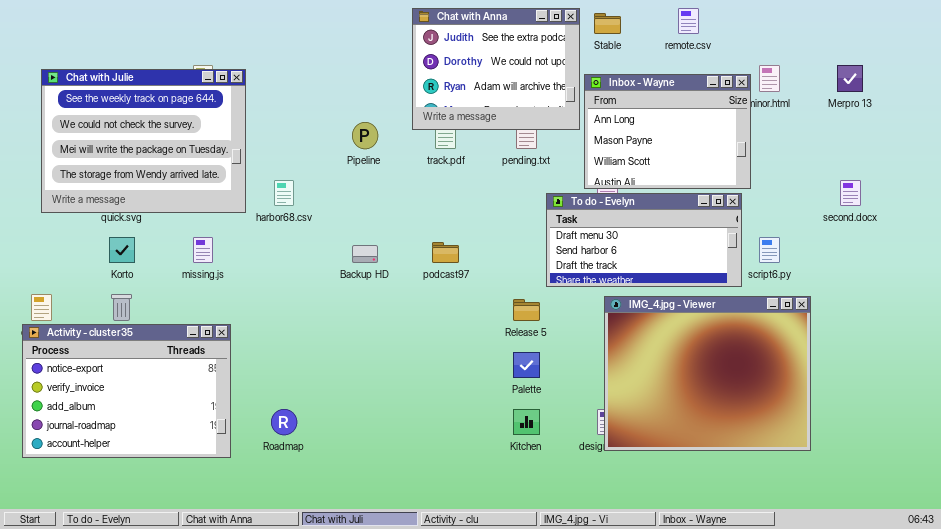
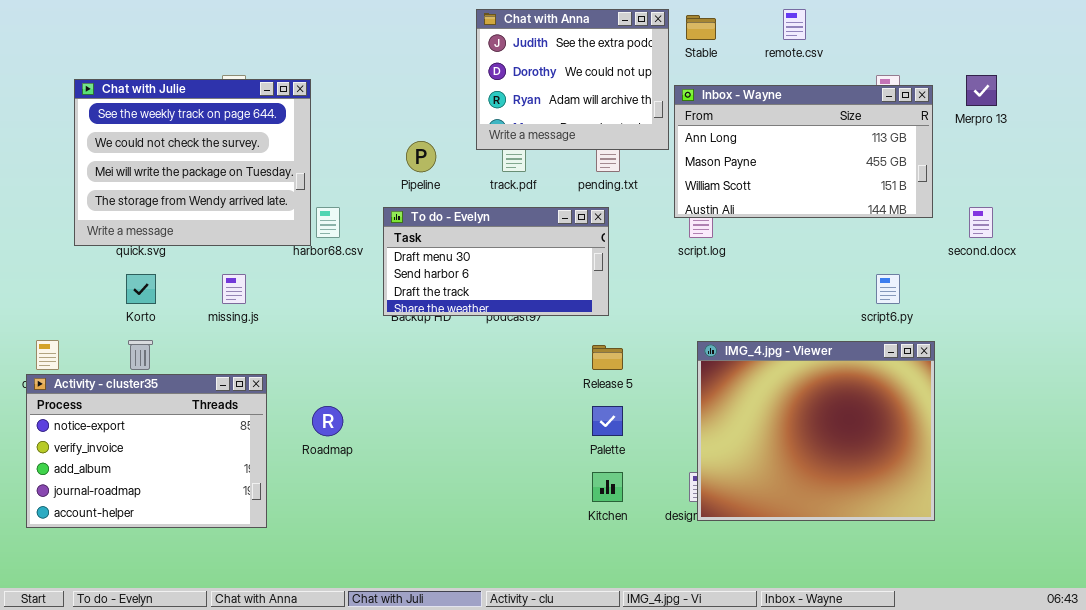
Chat with Julie: [41,69,246,213] -> [74,79,311,246], moved
Inbox - Wayne: [584,74,751,189] -> [674,85,933,218], resized
To do - Evelyn: [546,193,742,287] -> [383,207,609,316], moved
Roadmap: [271,409,297,435] -> [312,406,343,436], moved

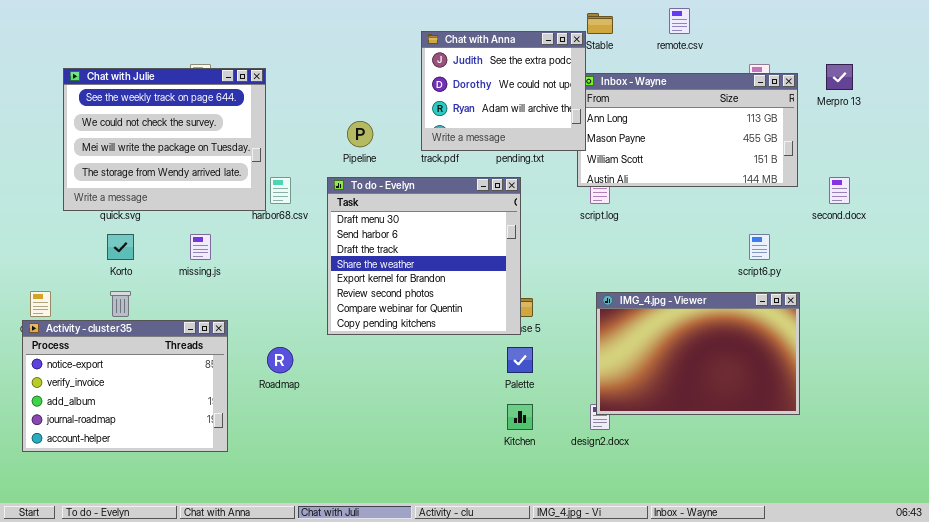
Chat with Anna: [476,9,669,150] -> [421,31,586,151], moved
To do - Evelyn: [383,207,609,316] -> [327,177,521,335], resized
IMG_4.jpg - Viewer: [697,341,935,521] -> [596,292,800,415], resized

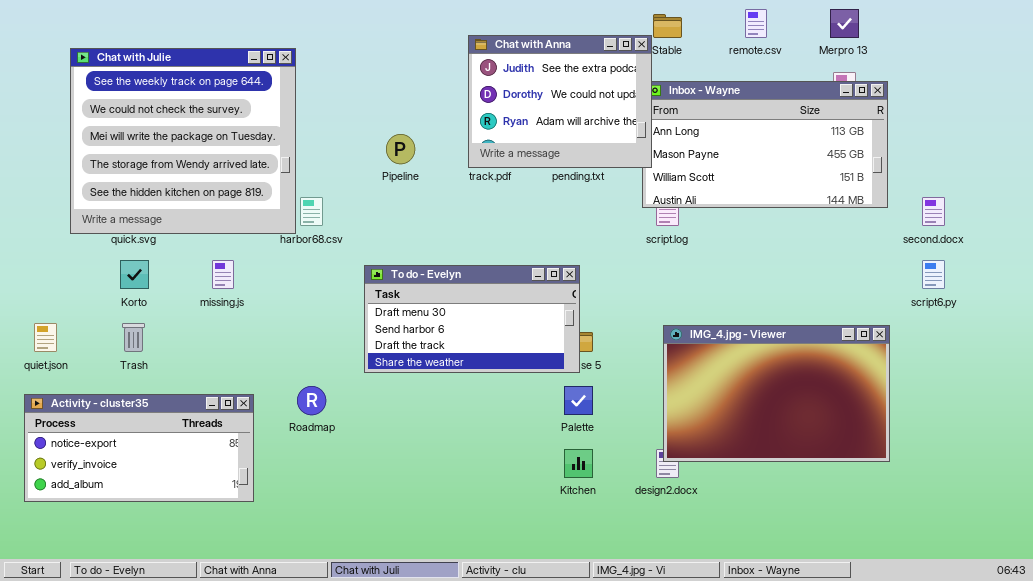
Merpro 13: [826,64,853,90] -> [830,9,859,38], moved
Chat with Julie: [63,68,266,211] -> [70,48,296,234], resized
To do - Evelyn: [327,177,521,335] -> [364,265,580,373], resized
script6.py: [749,234,770,260] -> [922,260,945,289], moved
Activity - cluster35: [22,320,228,452] -> [24,394,254,502], resized

